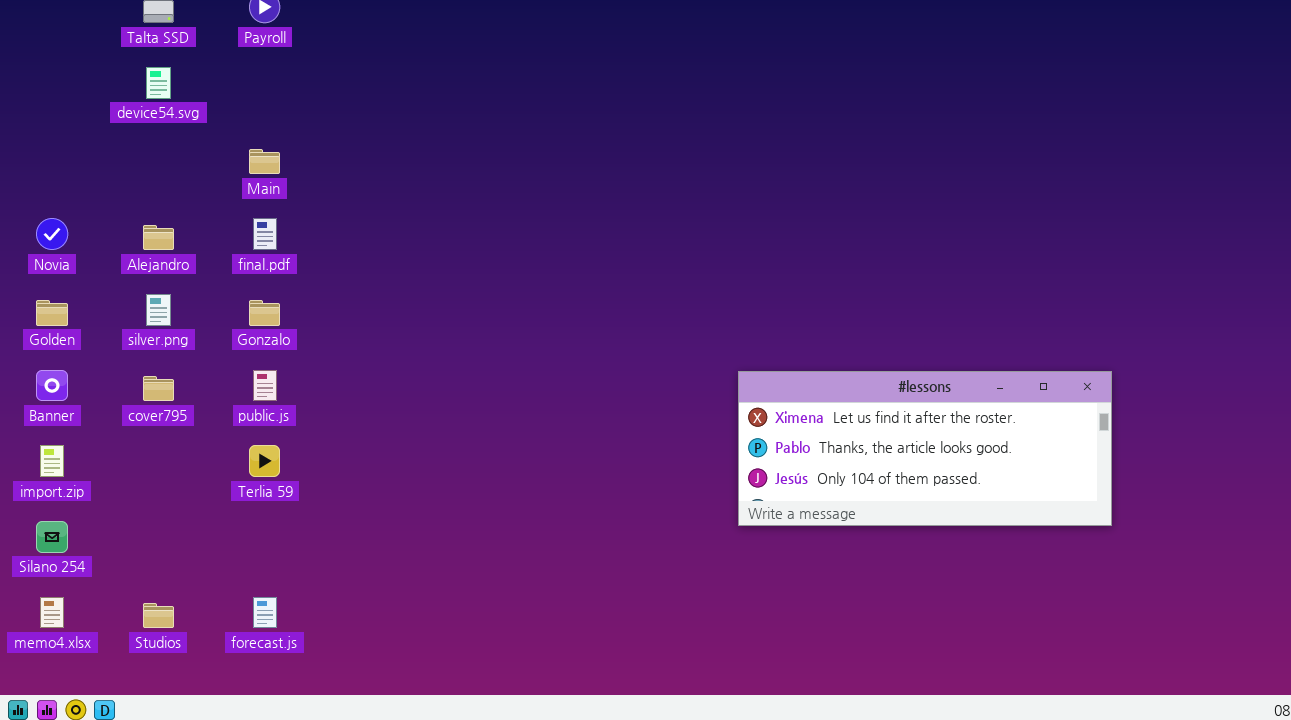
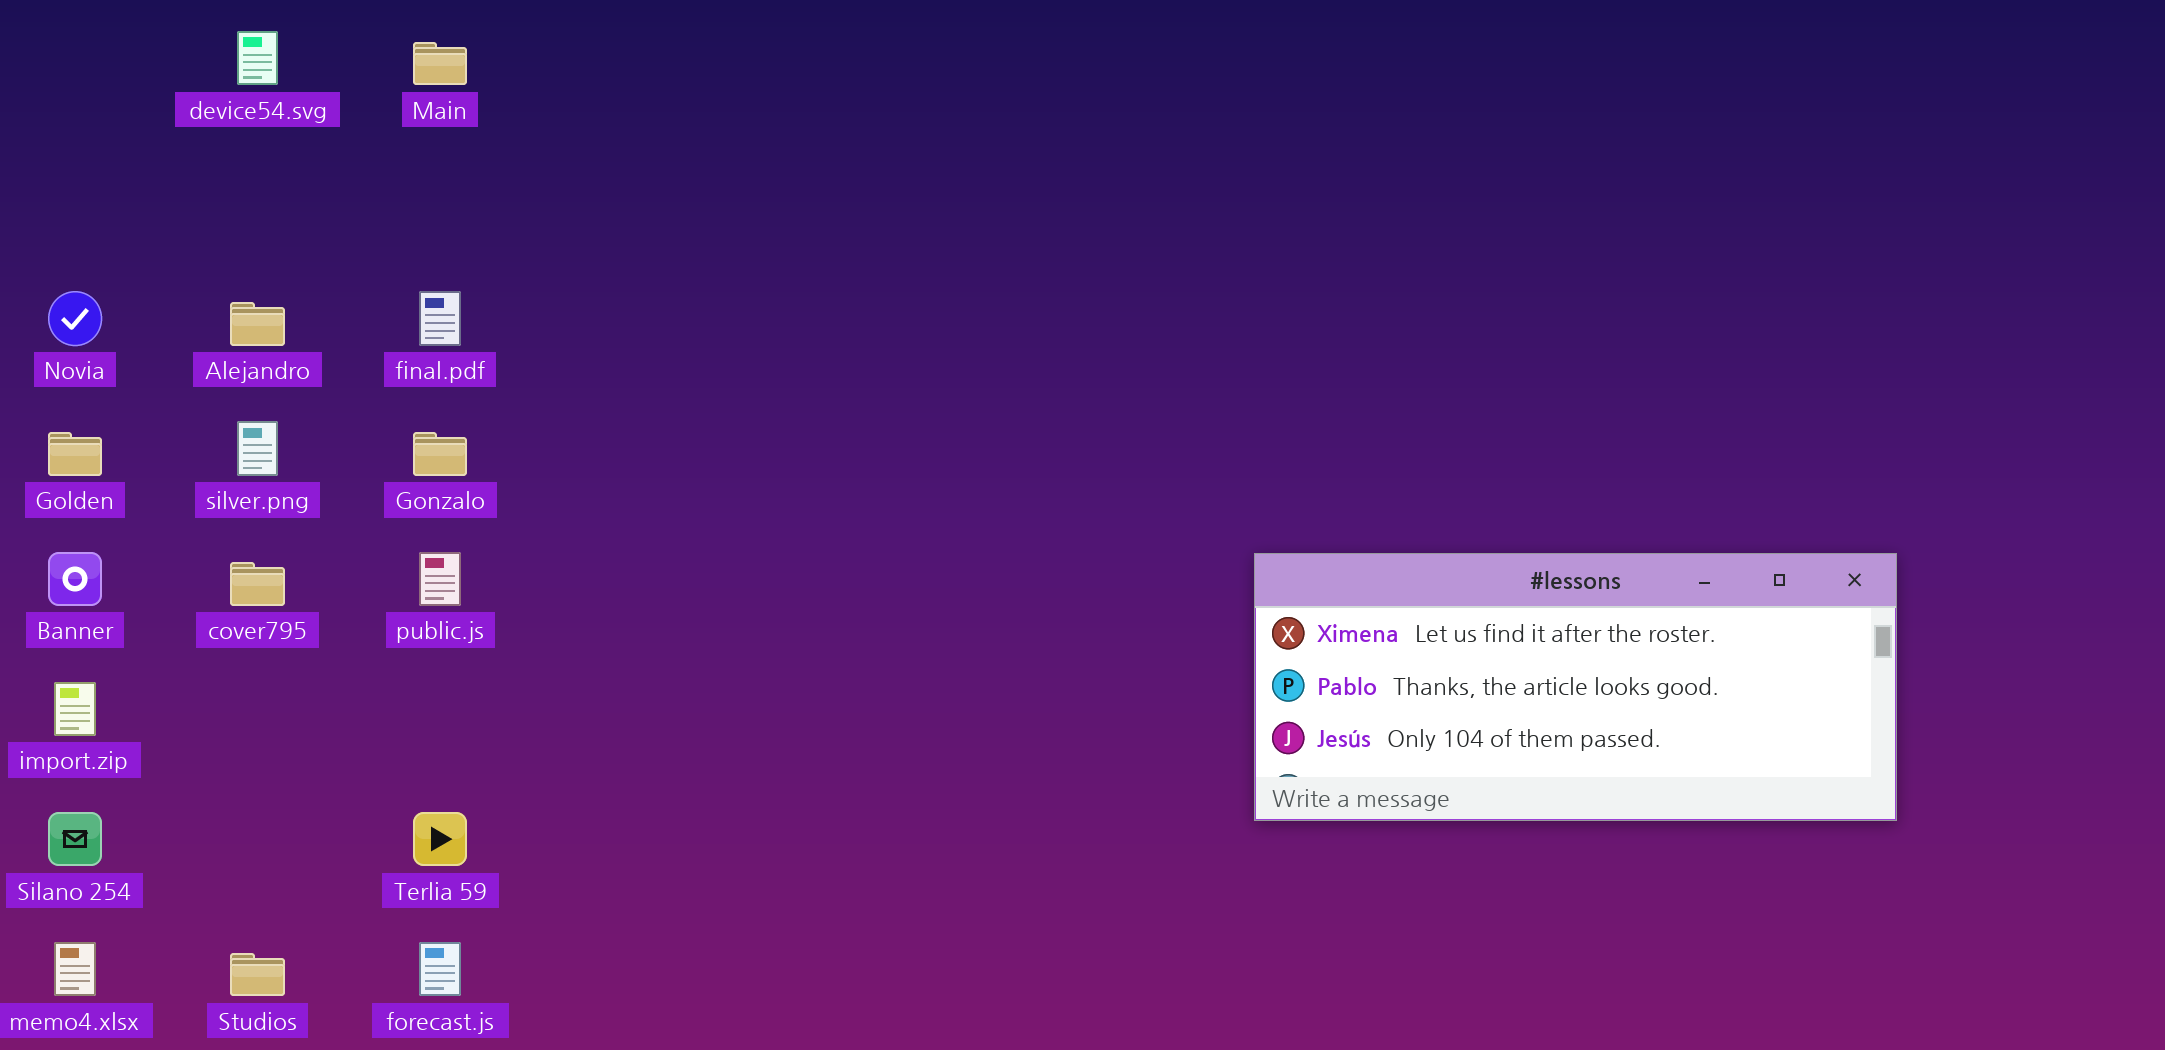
Main: [249,149,280,174] -> [413,42,467,85], moved
Terlia 59: [249,445,280,477] -> [413,812,467,866], moved

